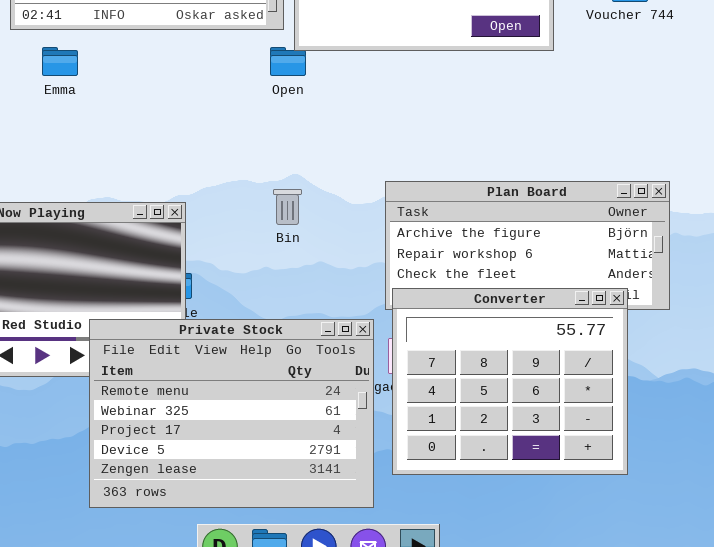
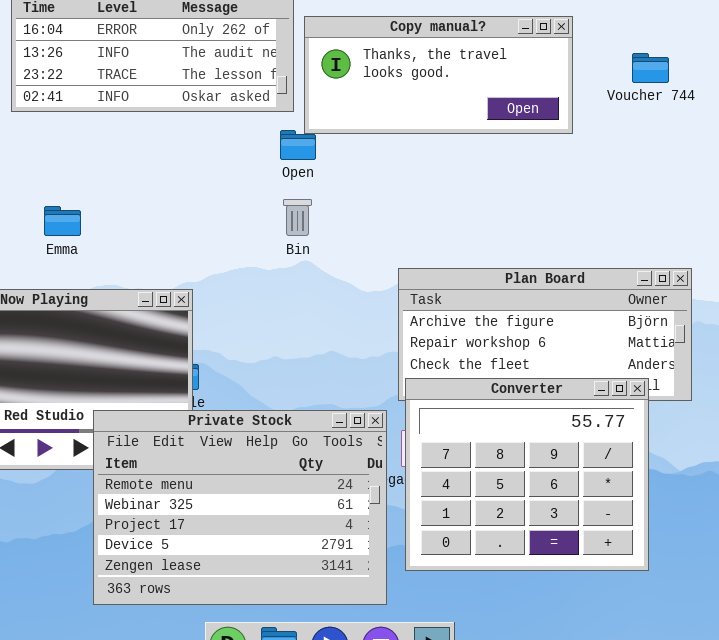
Emma: [42,47,78,76] -> [44,206,81,236], moved
Bin: [273,189,302,225] -> [283,199,312,236], moved

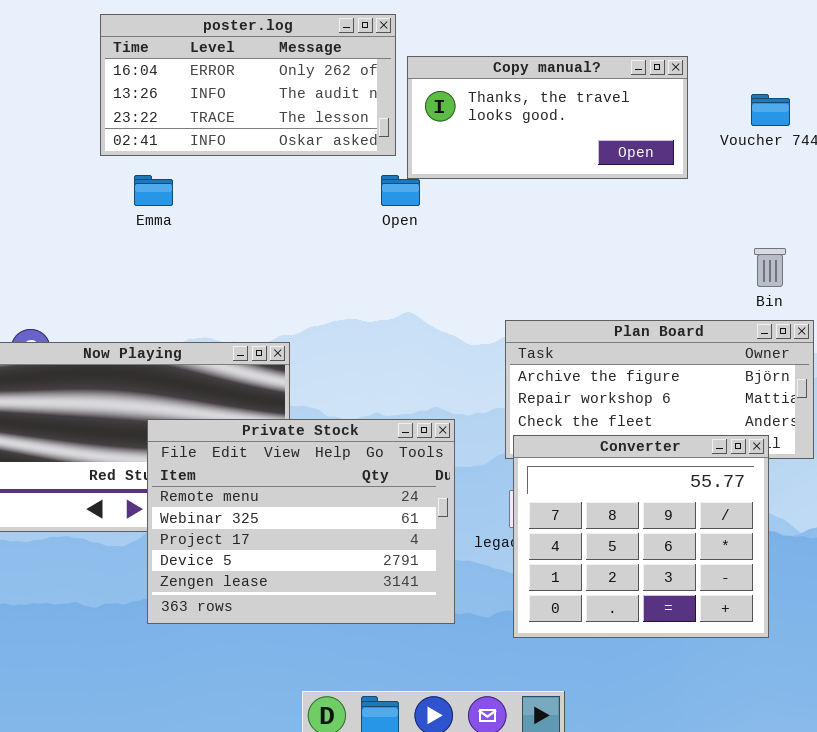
Bin: [283,199,312,236] -> [754,248,786,287], moved
Emma: [44,206,81,236] -> [134,175,173,206], moved
Private Stock: [93,410,387,605] -> [147,419,455,624], moved

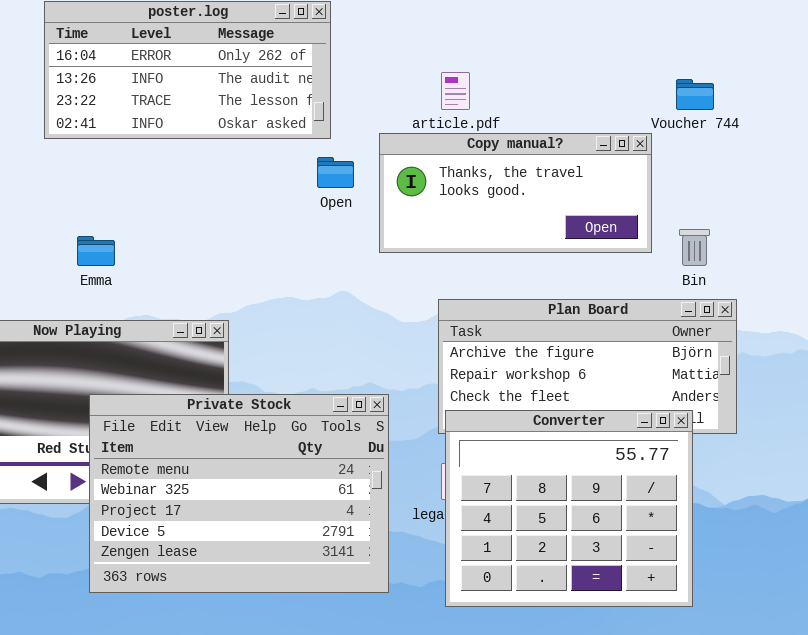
Copy manual?: [407,56,688,179] -> [379,133,652,253], moved
Emma: [134,175,173,206] -> [77,236,115,266], moved

